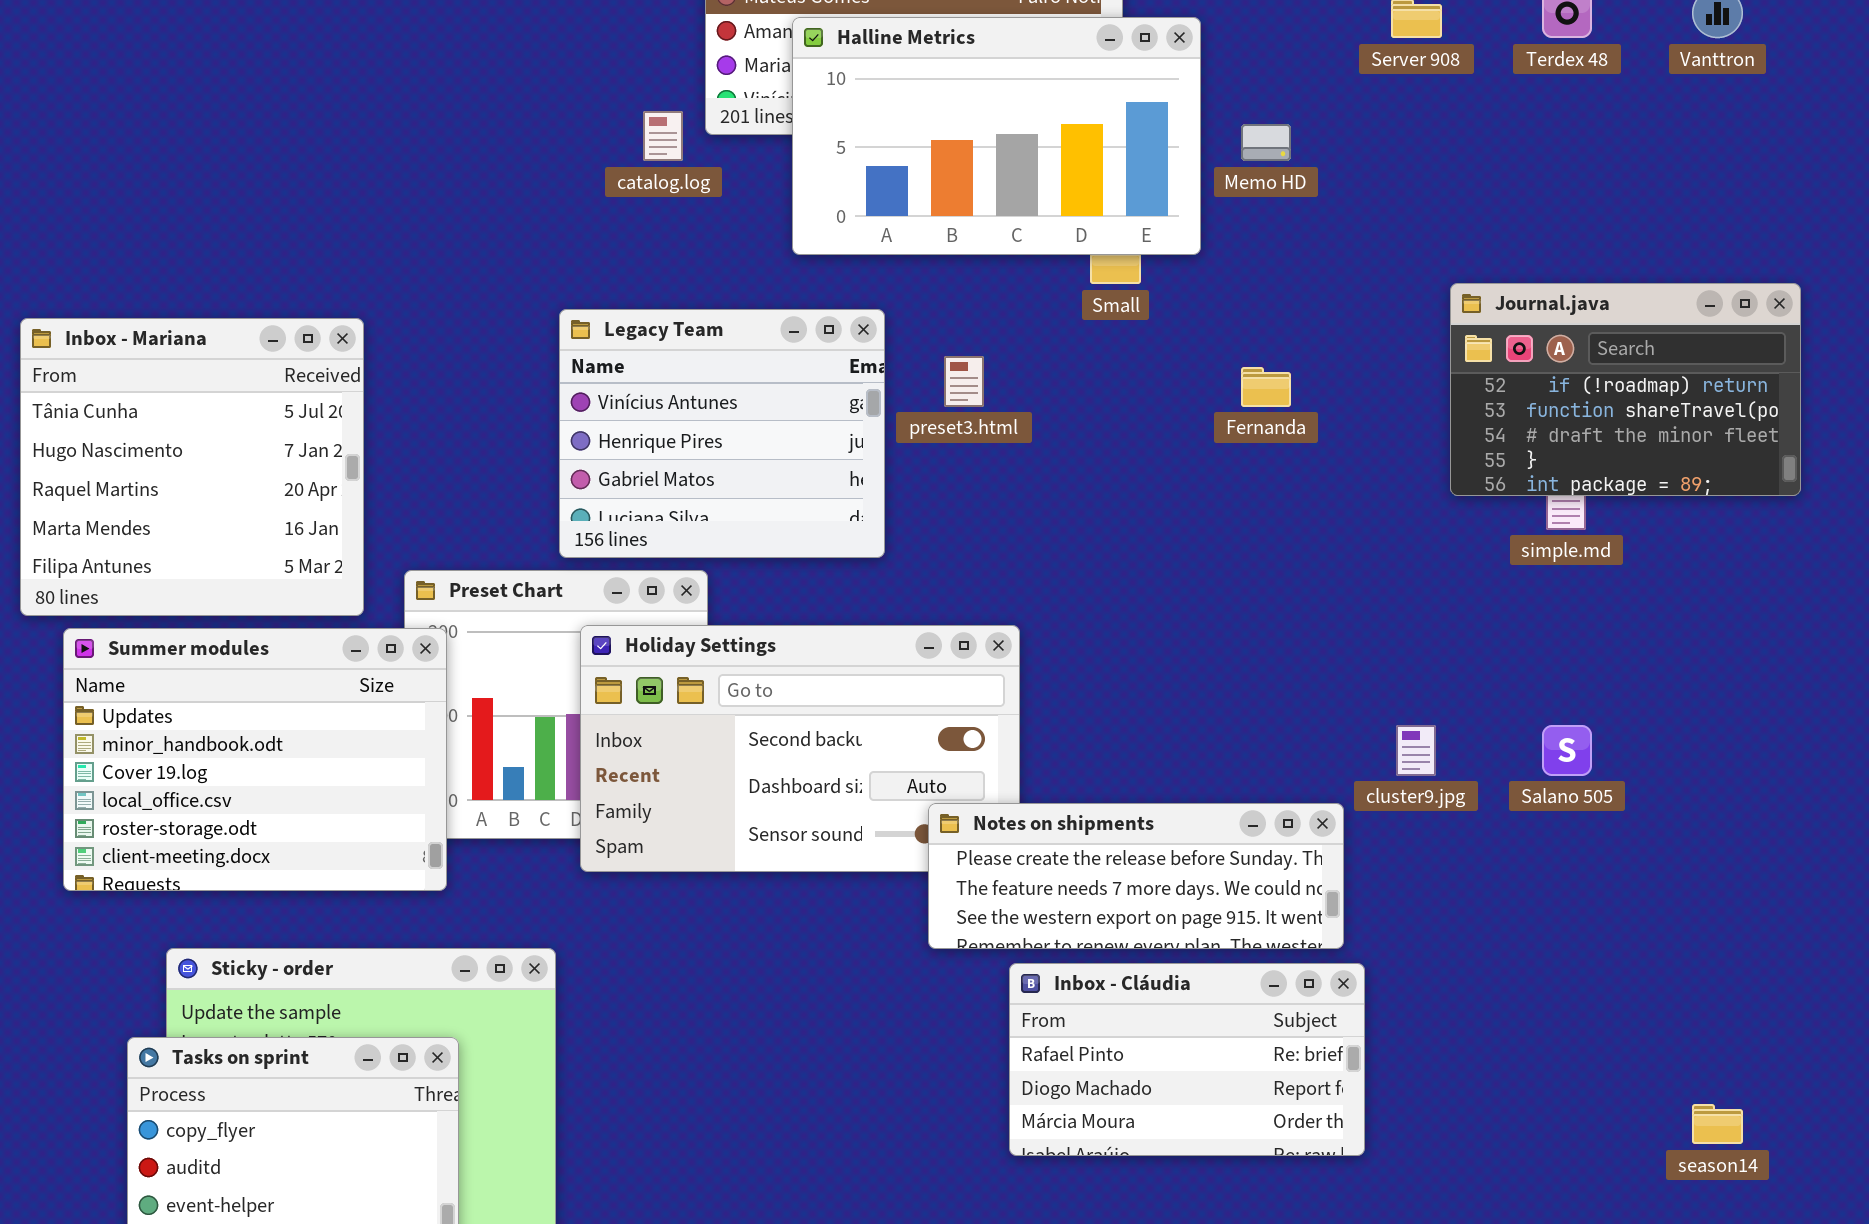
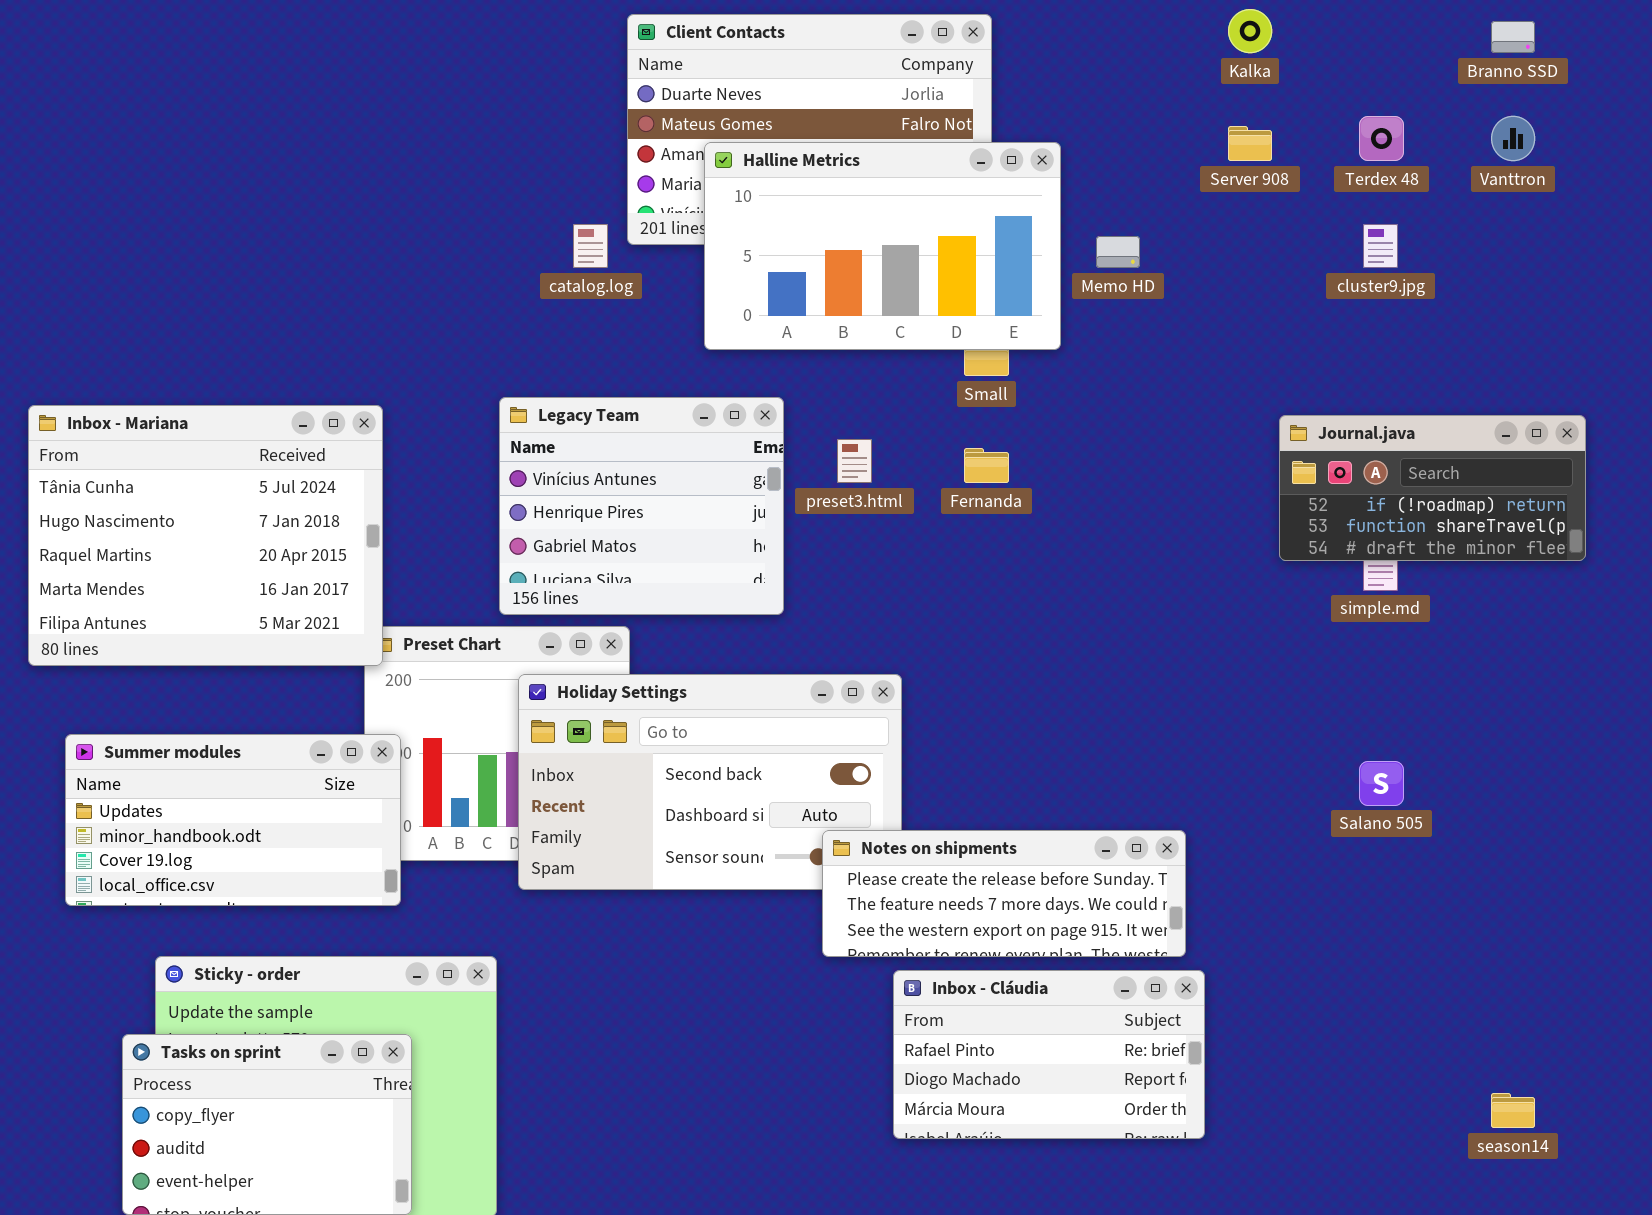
Journal.java: [1450,283,1801,496] -> [1279,415,1586,561], resized
Inbox - Mariana: [20,318,364,616] -> [28,405,383,666], resized
Fernanda: [1241,367,1291,407] -> [964,448,1009,483], moved
Summer modules: [63,628,447,891] -> [65,734,401,906], resized
cluster9.jpg: [1396,725,1436,776] -> [1363,224,1398,268], moved

